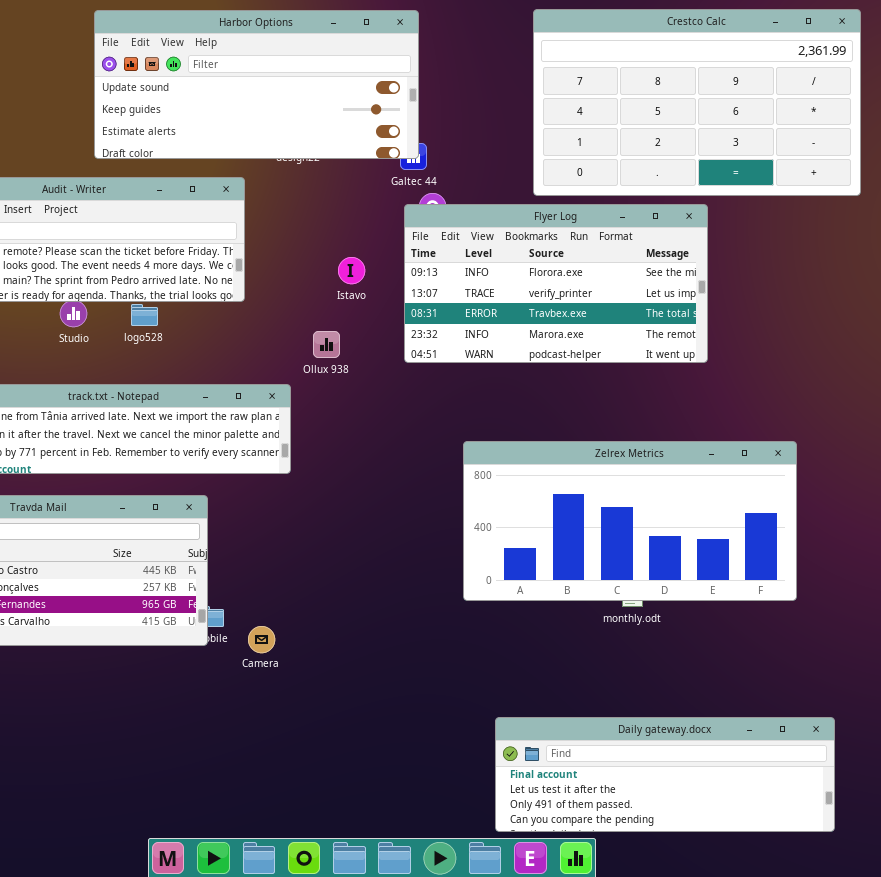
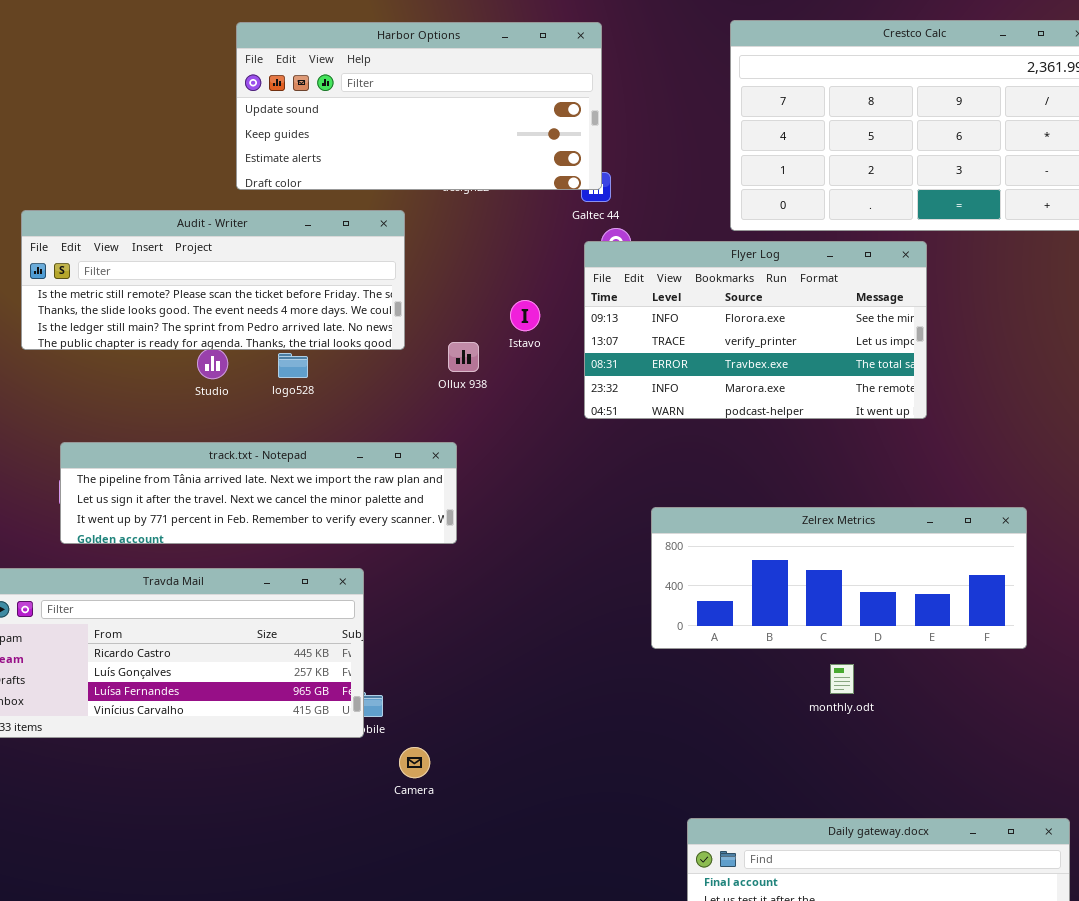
Ollux 938: [313,331,340,358] -> [448,342,479,372], moved
Zelrex Metrics: [463,441,797,601] -> [651,507,1027,649], resized
Camera: [248,626,275,653] -> [399,747,430,778], moved

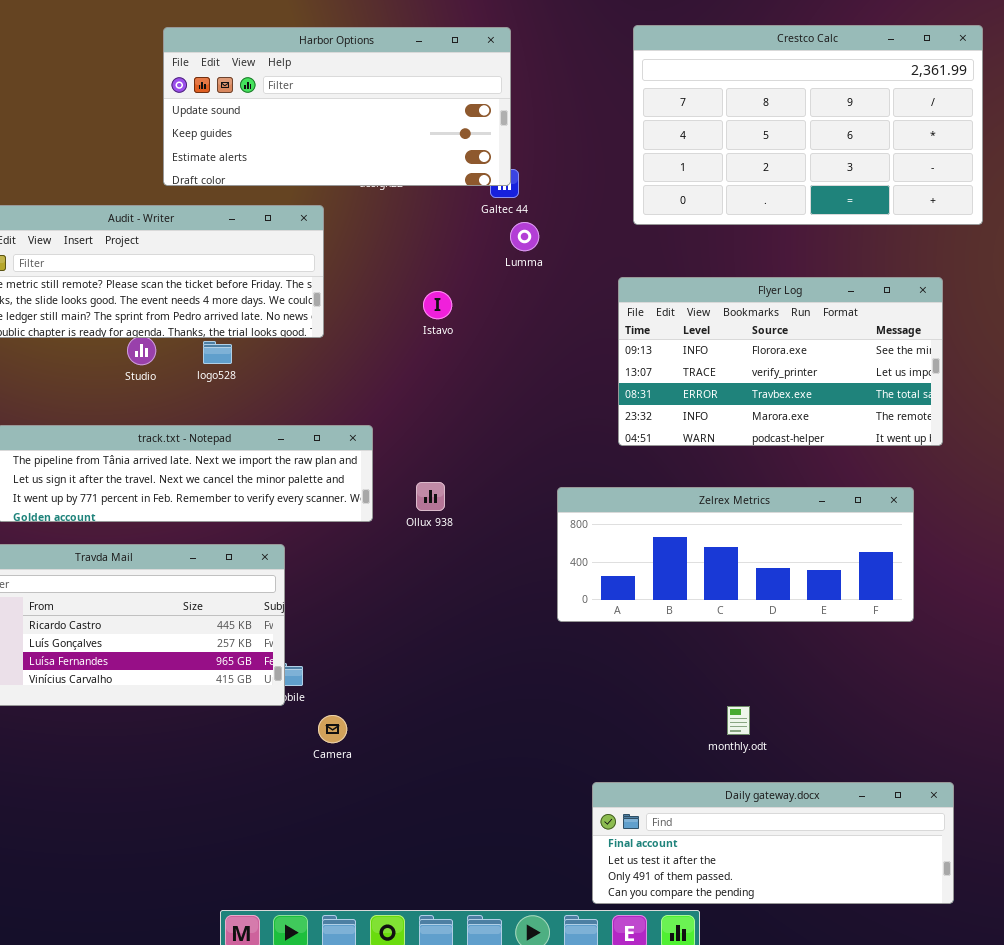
Flyer Log: [584,241,927,419] -> [618,277,943,446], moved
Ollux 938: [448,342,479,372] -> [416,482,445,511], moved
monthly.odt: [830,664,854,694] -> [727,706,750,735], moved

